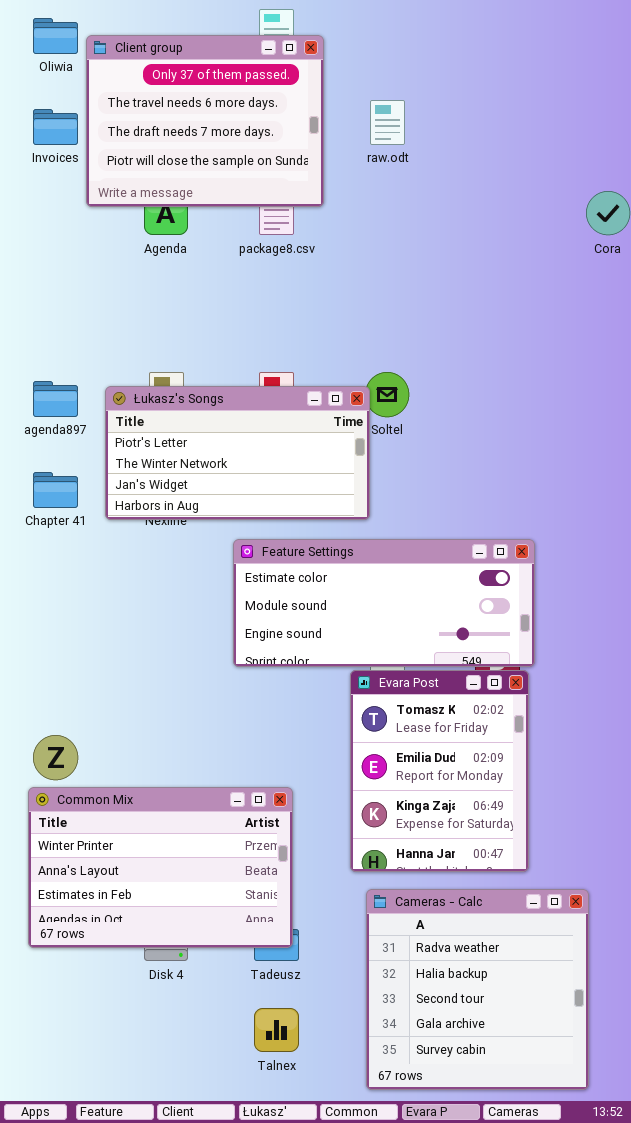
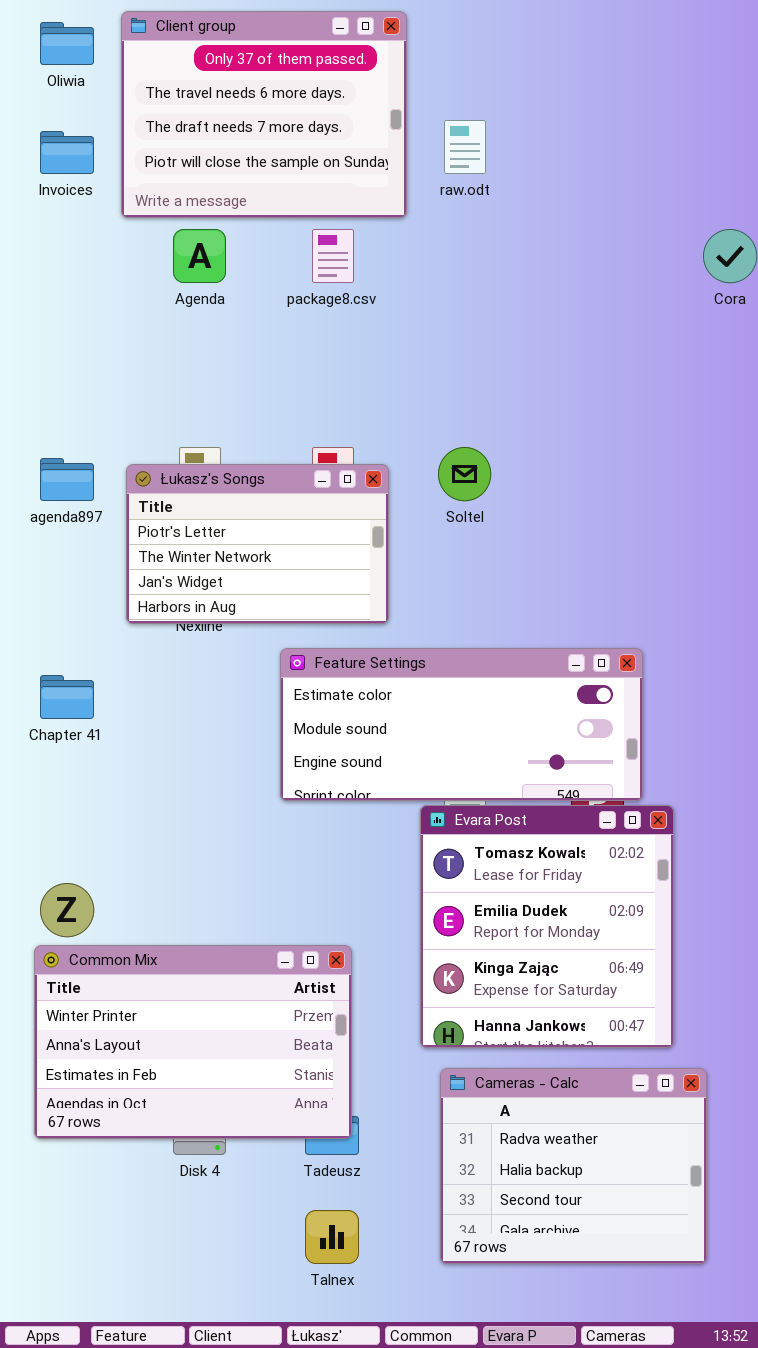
Client group: [86,35,324,207] -> [121,11,407,218], moved
Łukasz's Songs: [105,386,370,520] -> [126,464,389,624], resized
Chapter 41: [33,472,78,508] -> [40,675,94,719], moved
Evara Post: [350,670,529,872] -> [420,805,674,1048], resized
Cameras - Calc: [366,889,589,1090] -> [440,1068,707,1264], resized

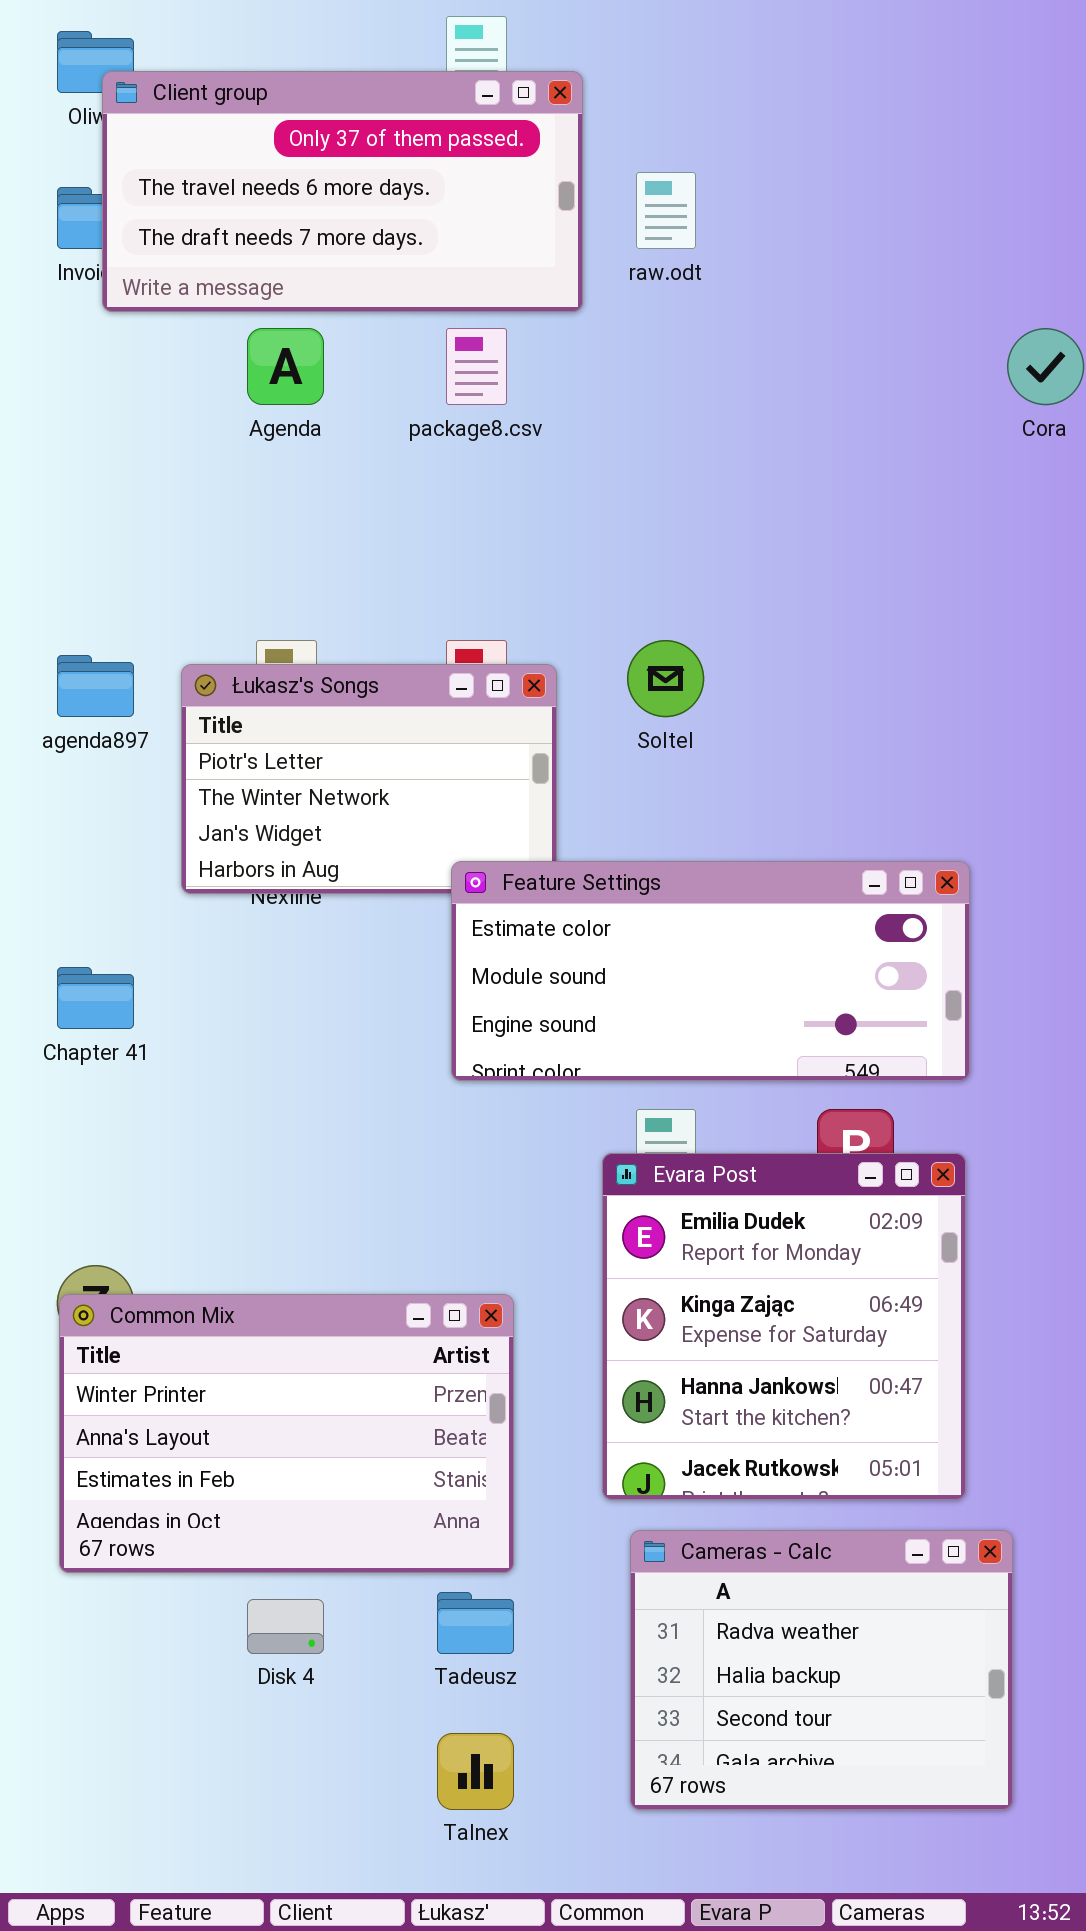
Client group: [121,11,407,218] -> [102,71,583,312], resized
Feature Settings: [280,648,643,801] -> [451,861,970,1081], moved
Evara Post: [420,805,674,1048] -> [602,1153,966,1500], scrolled down 1 row
Common Mix: [34,945,352,1139] -> [59,1294,514,1573], moved

